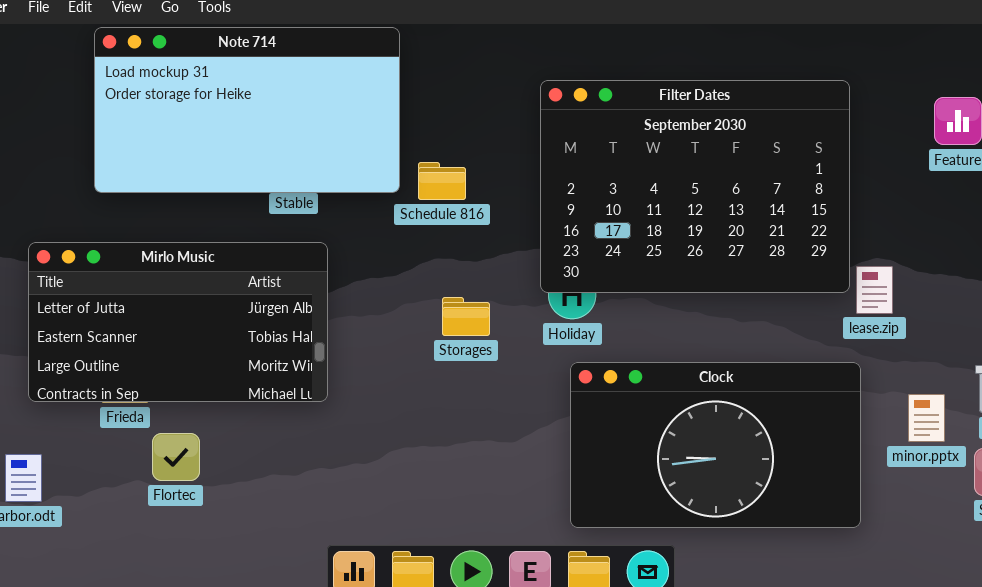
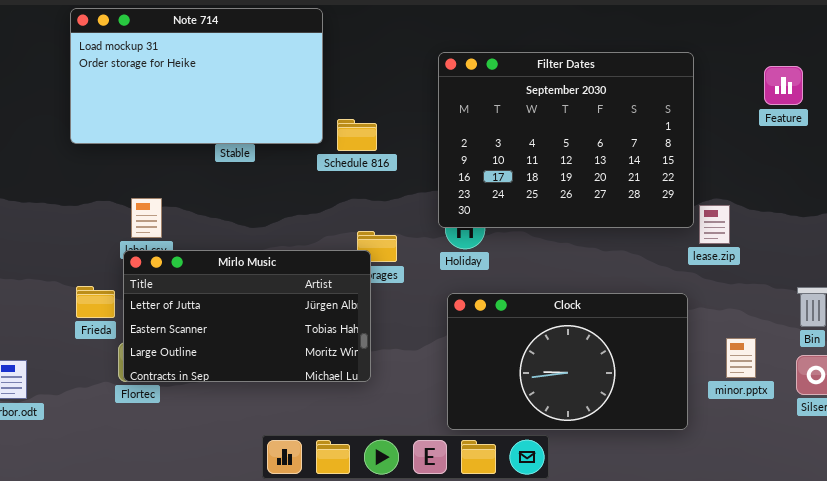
Mirlo Music: [28,242,328,402] -> [123,250,371,382], moved
Clock: [570,362,861,528] -> [447,293,688,430], moved
minor.pptx: [908,394,945,442] -> [726,338,756,378], moved

